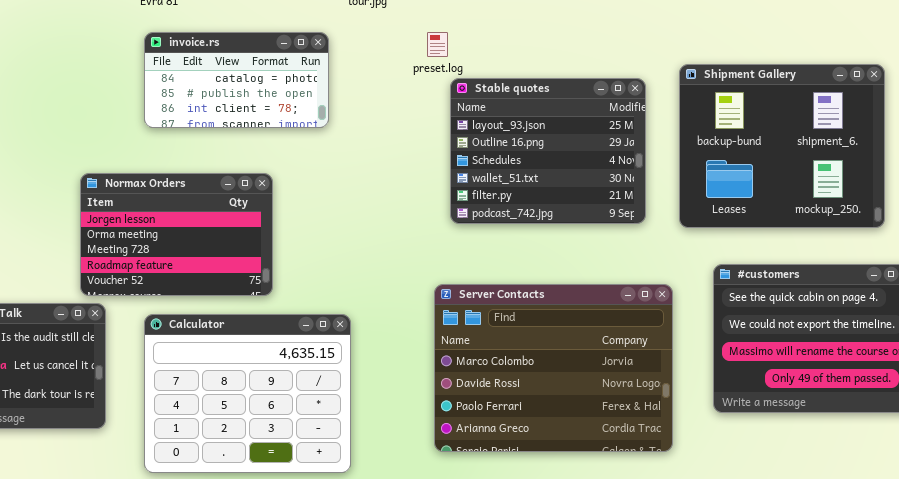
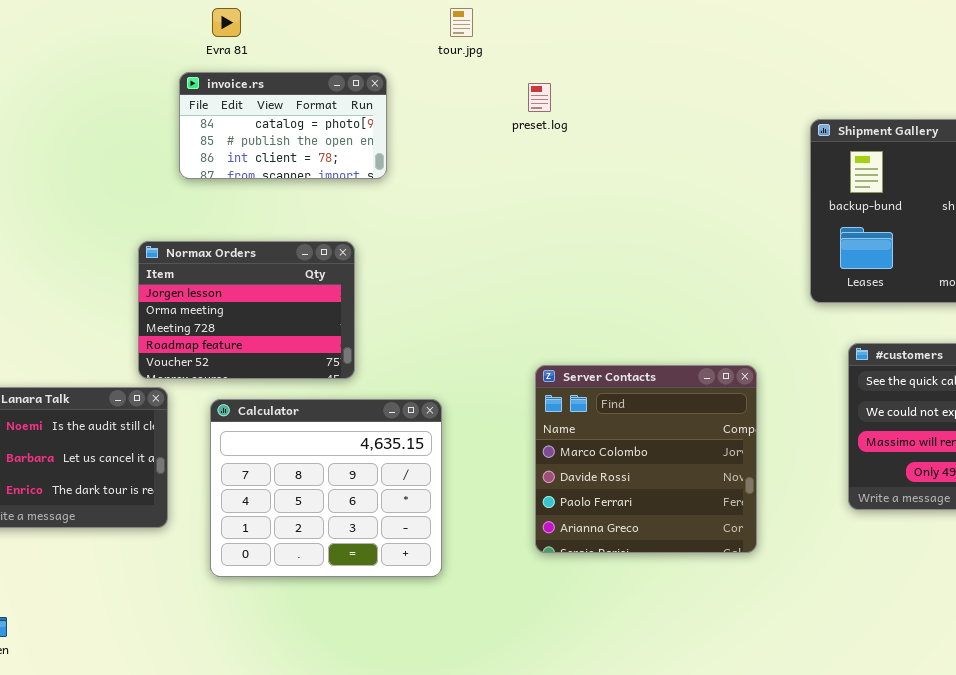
invoice.rs: [144,32,329,128] -> [179,72,387,179], moved
Stable quotes: [450,78,646,224] -> none, closed
Server Contacts: [434,284,673,452] -> [535,365,757,553], resized

